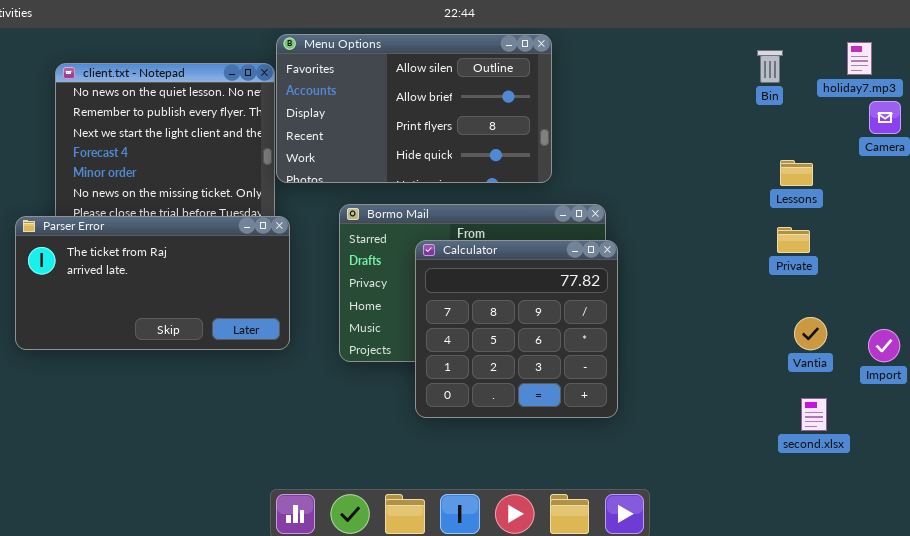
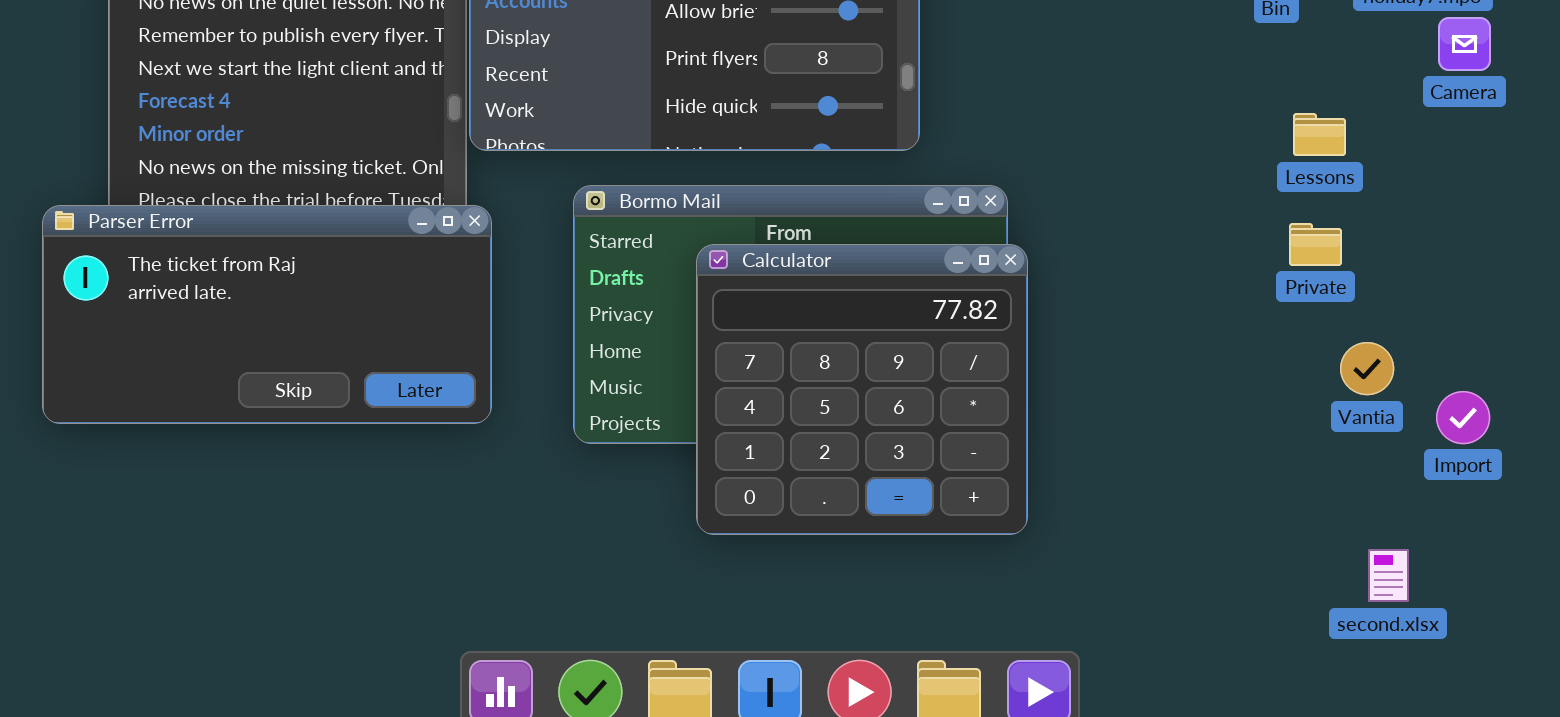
Vantia: [794,317,827,350] -> [1340,342,1394,395], moved
second.xlsx: [801,398,827,431] -> [1368,549,1409,602], moved

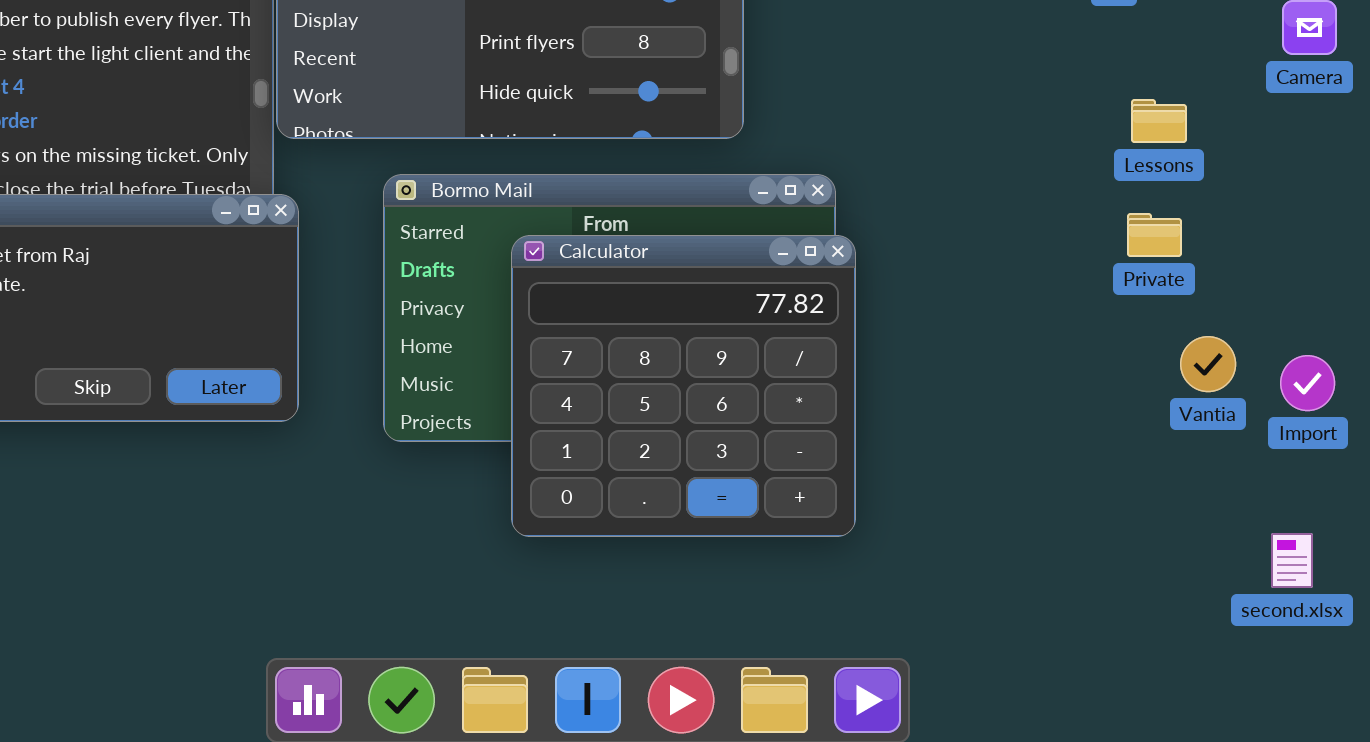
Import: [1436,391,1490,444] -> [1280,355,1335,411], moved
second.xlsx: [1368,549,1409,602] -> [1271,533,1313,588], moved

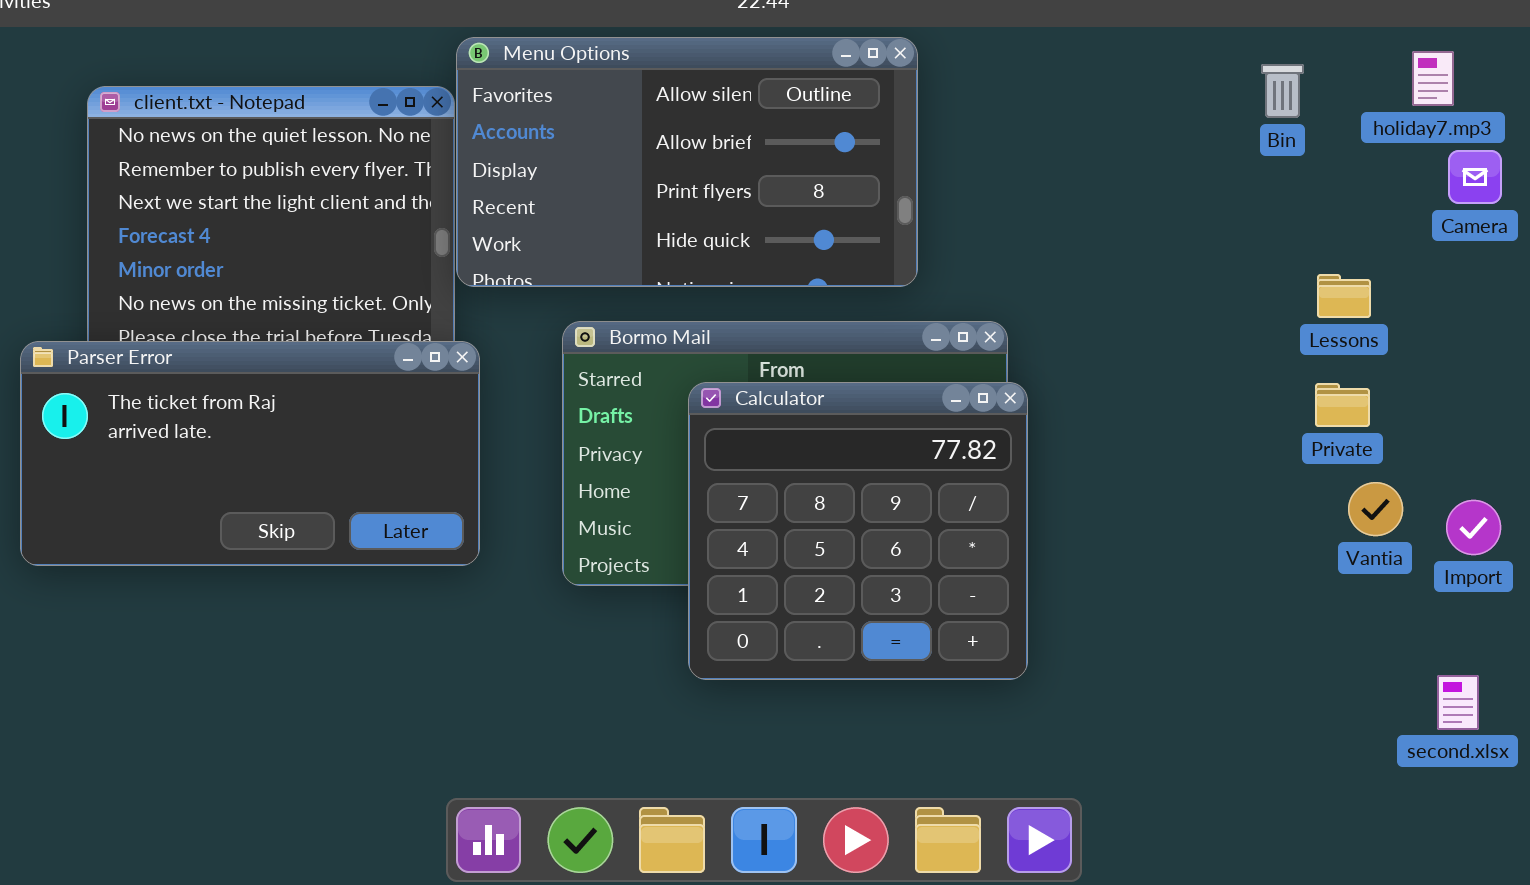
Lessons: [1131,99,1187,143] -> [1317,274,1371,318], moved
Private: [1127,213,1182,257] -> [1315,383,1370,427], moved

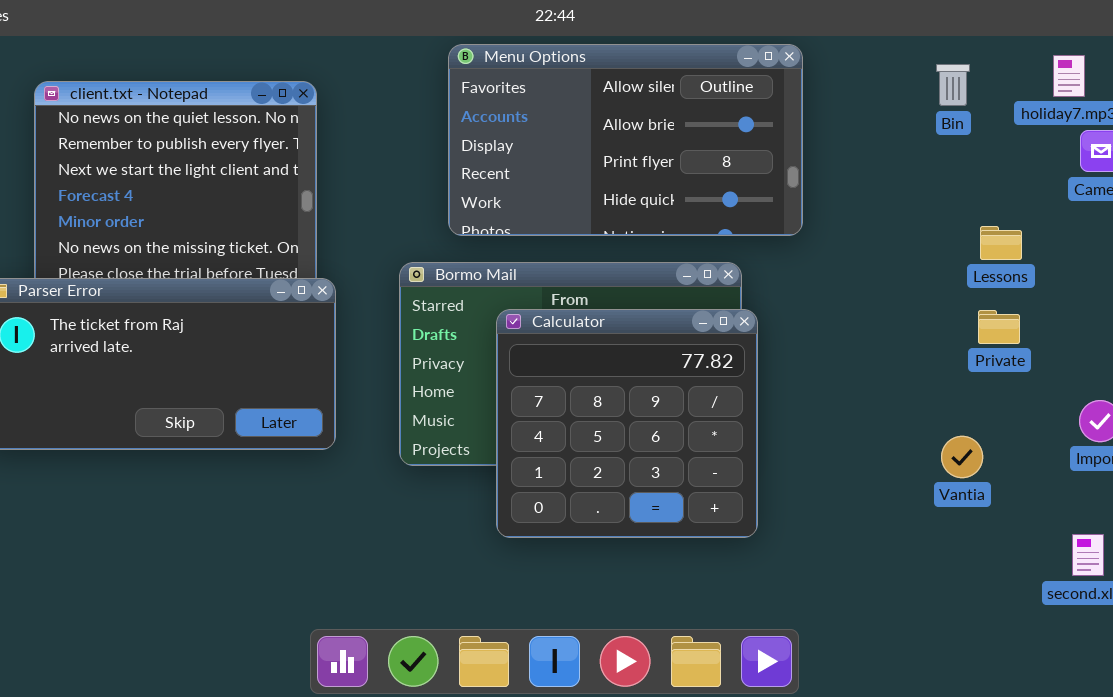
Menu Options: [456,37,918,287] -> [448,44,803,236], moved
Vantia: [1348,482,1403,536] -> [941,436,983,478], moved

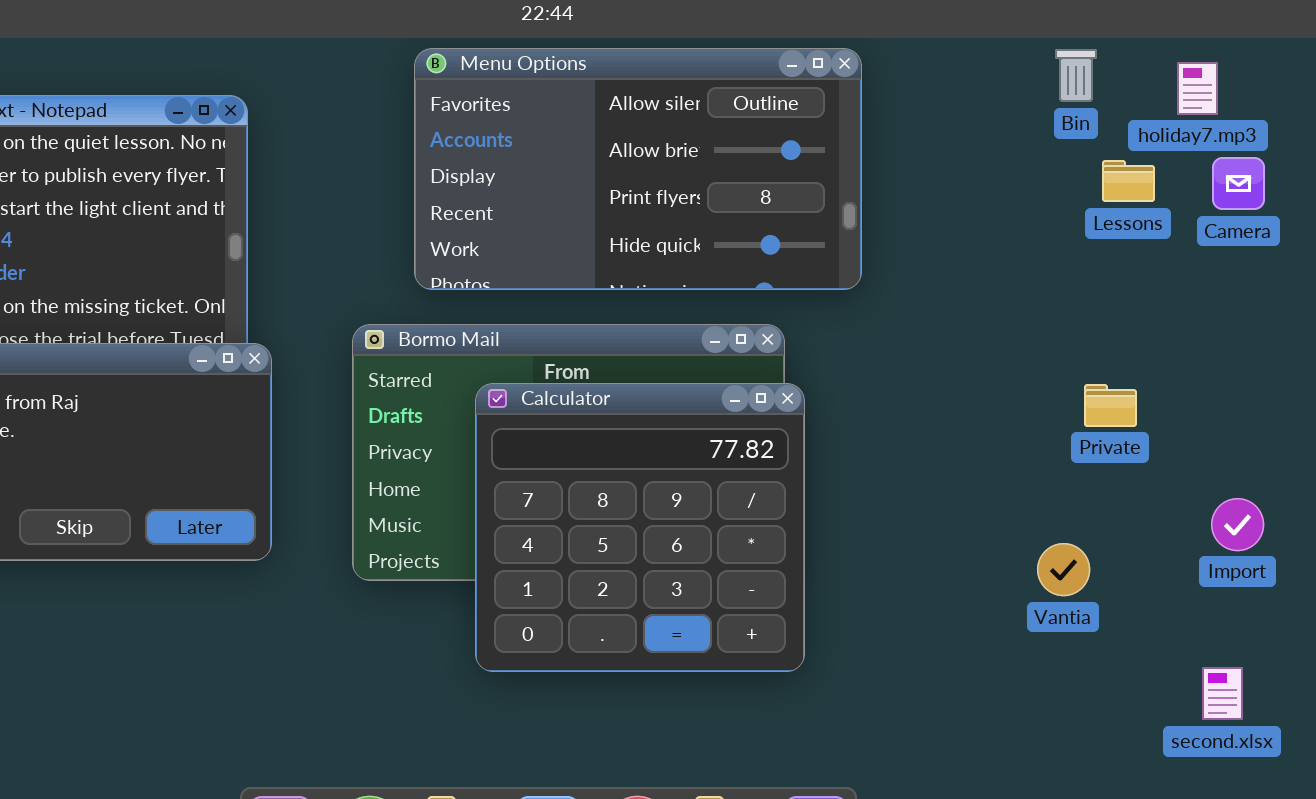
Bin: [936,64,970,106] -> [1055,49,1097,102], moved
Lessons: [980,226,1022,260] -> [1102,160,1155,202], moved

